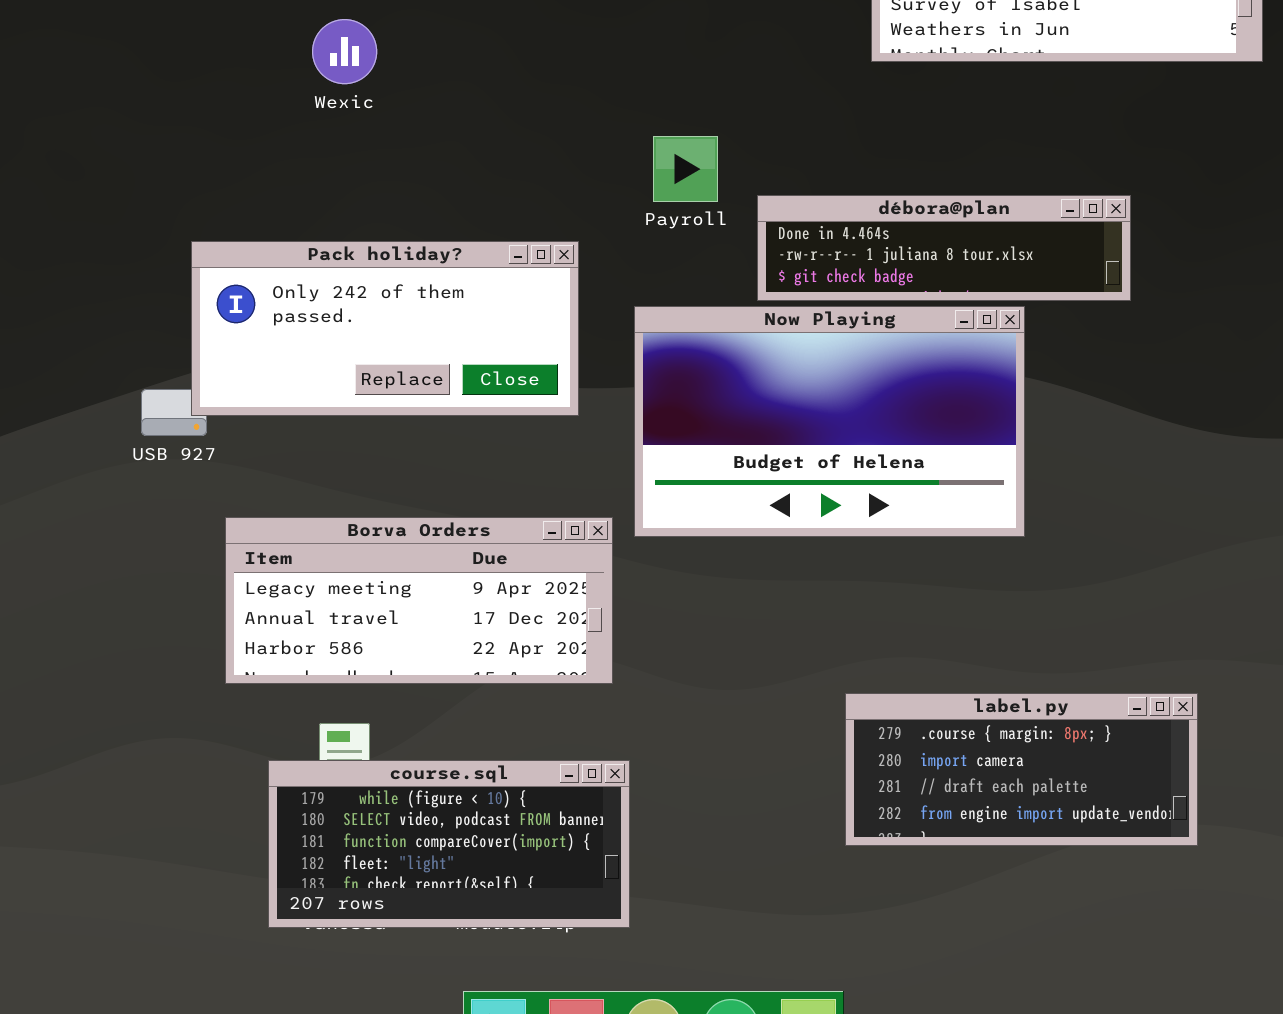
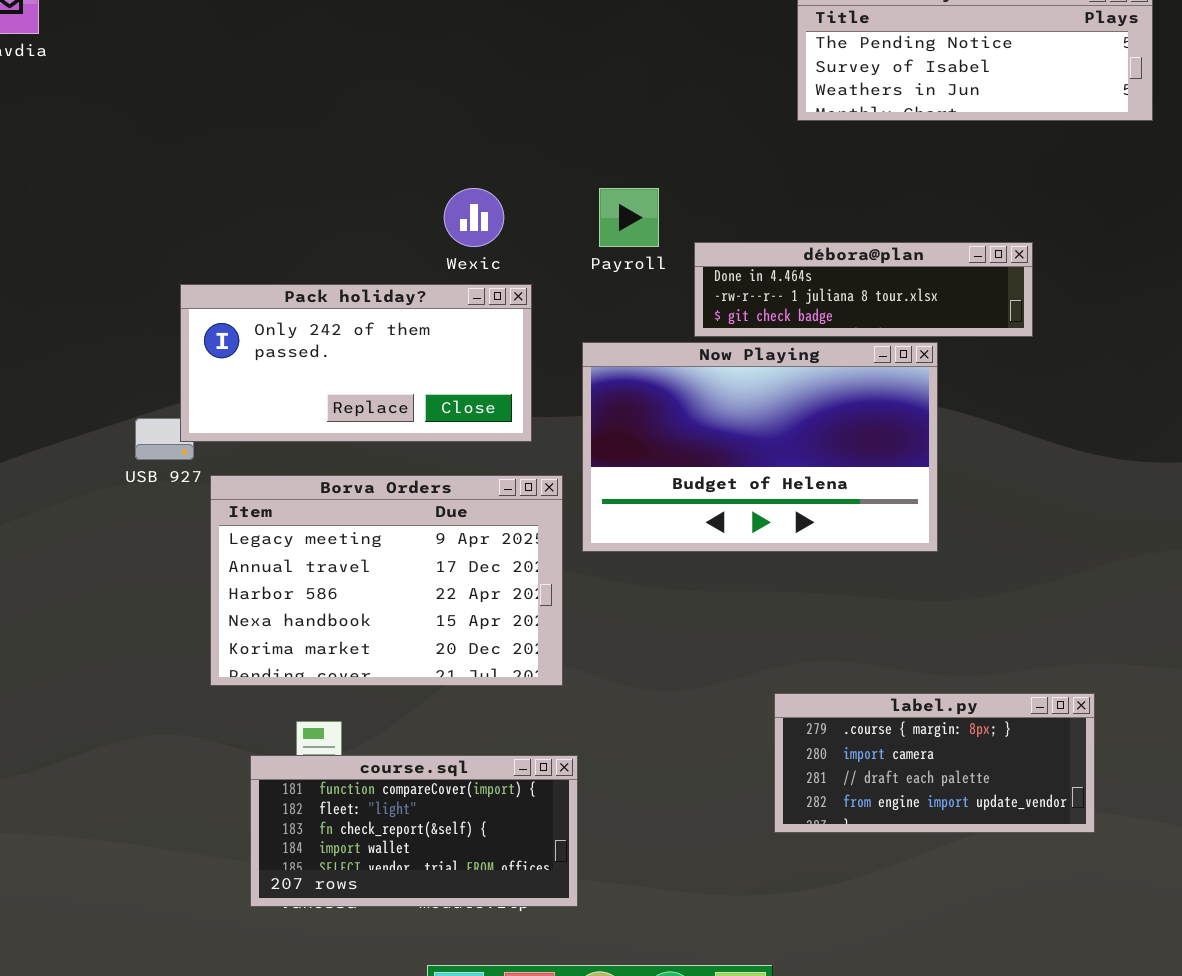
Wexic: [312,19,377,84] -> [444,188,504,247], moved
Borva Orders: [225,517,613,684] -> [210,475,563,686], resized
course.sql: [268,760,630,928] -> [250,755,578,907], scrolled down 2 rows

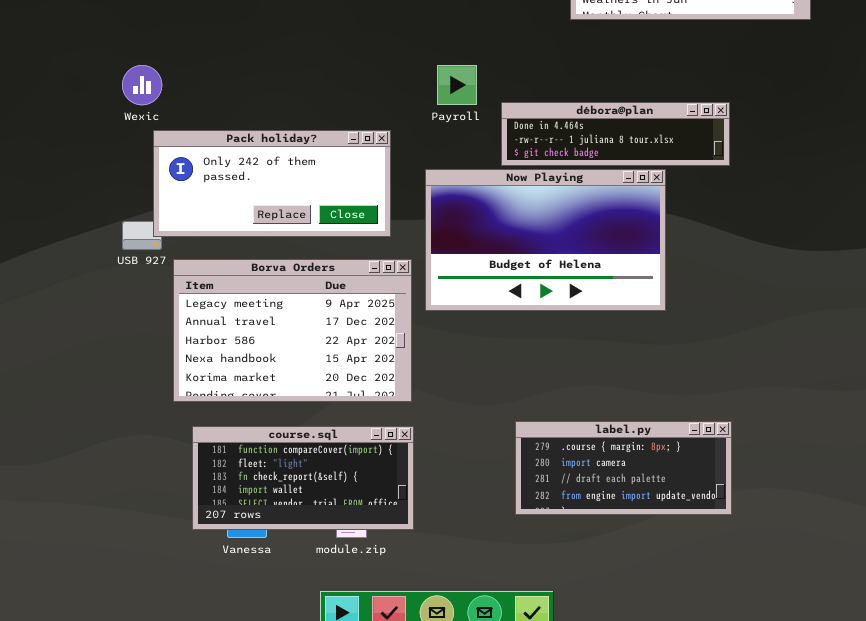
Wexic: [444,188,504,247] -> [122,65,162,105], moved
label.py: [774,693,1095,833] -> [515,421,732,515], moved
course.sql: [250,755,578,907] -> [192,426,414,530], moved

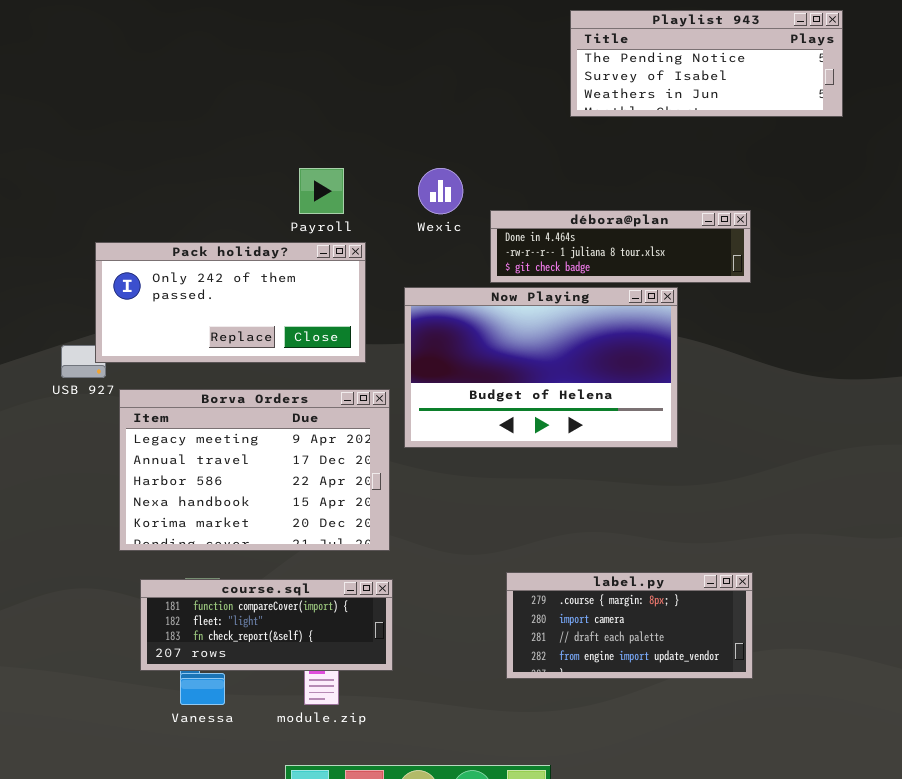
Wexic: [122,65,162,105] -> [418,168,463,214], moved
Payroll: [437,65,477,105] -> [299,168,344,214], moved
course.sql: [192,426,414,530] -> [140,579,393,671], resized

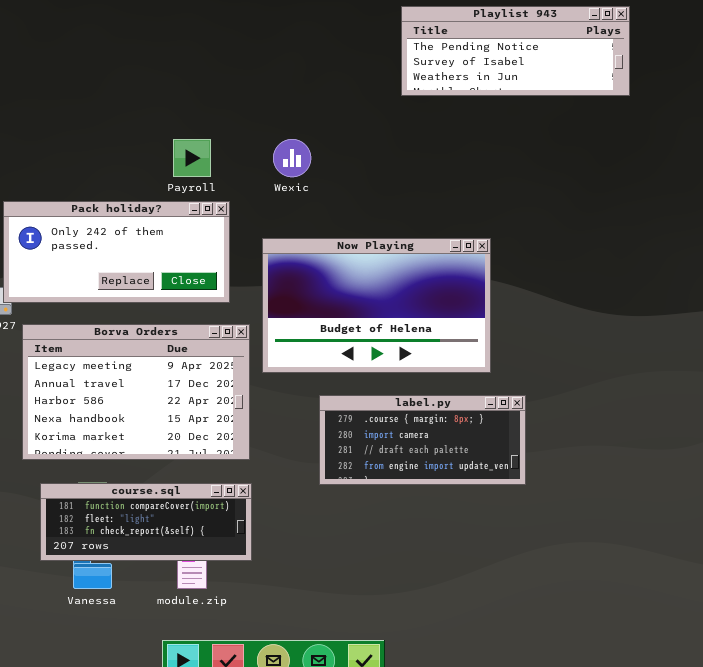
débora@plan: [490,210,751,283] -> none, closed
label.py: [506,572,753,679] -> [319,395,526,485], moved

